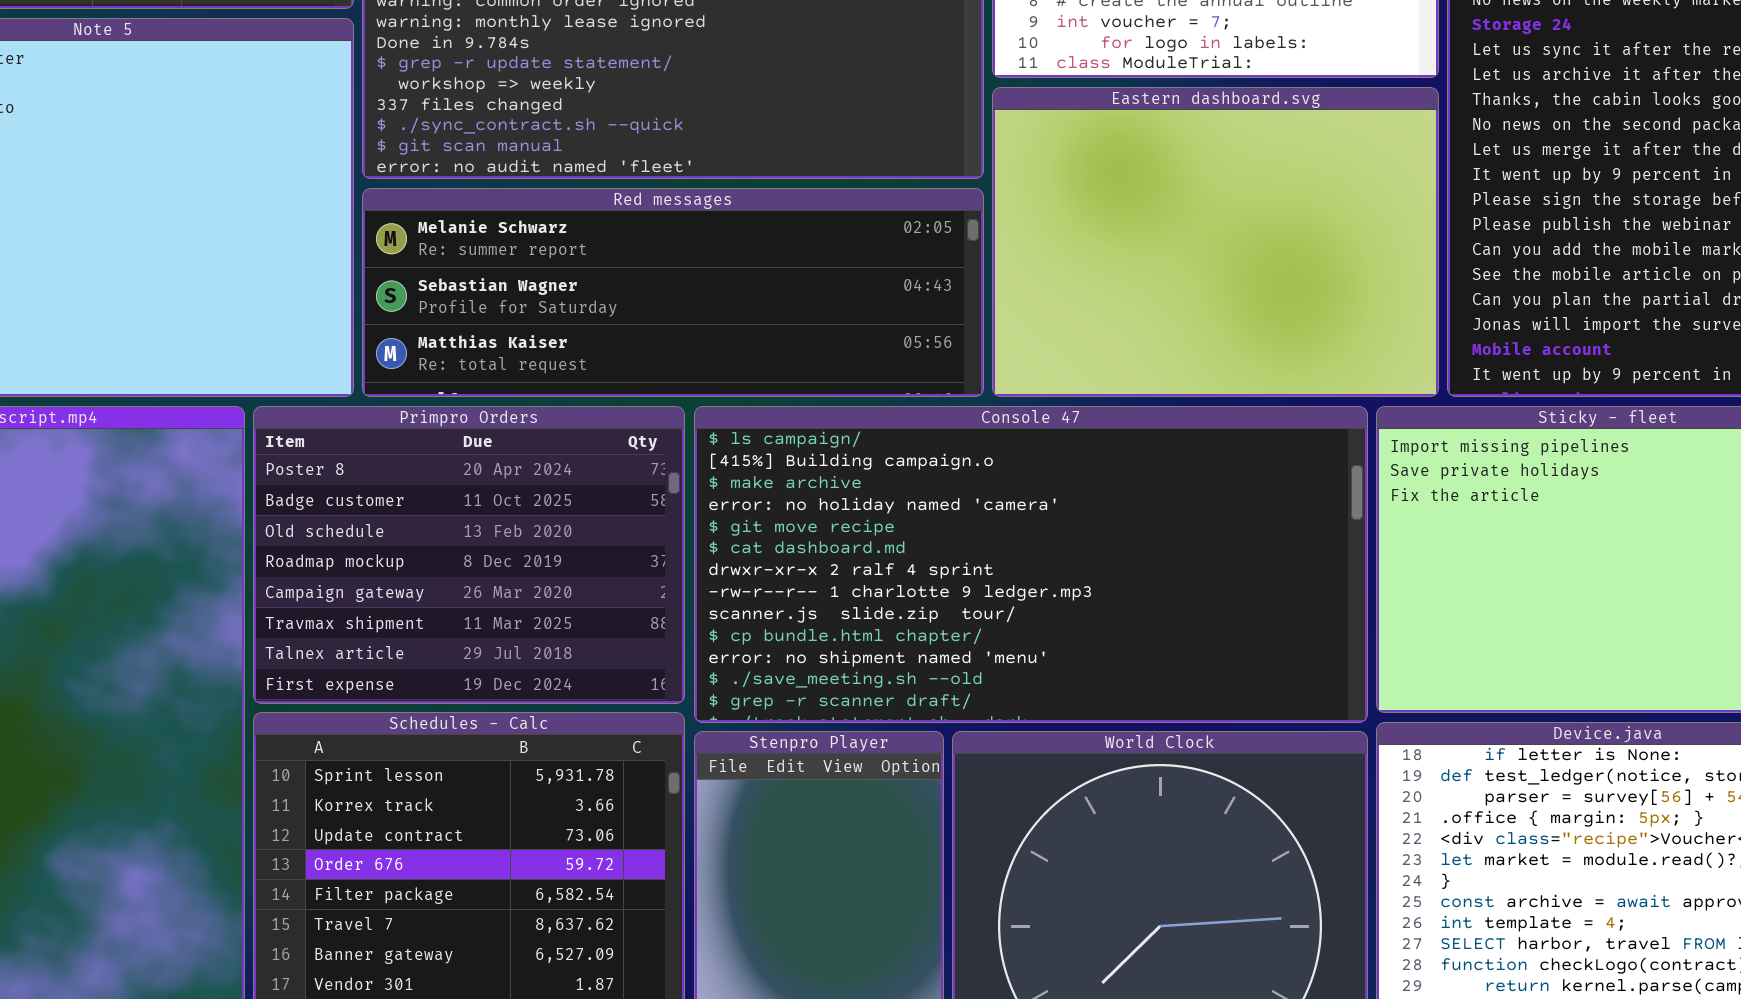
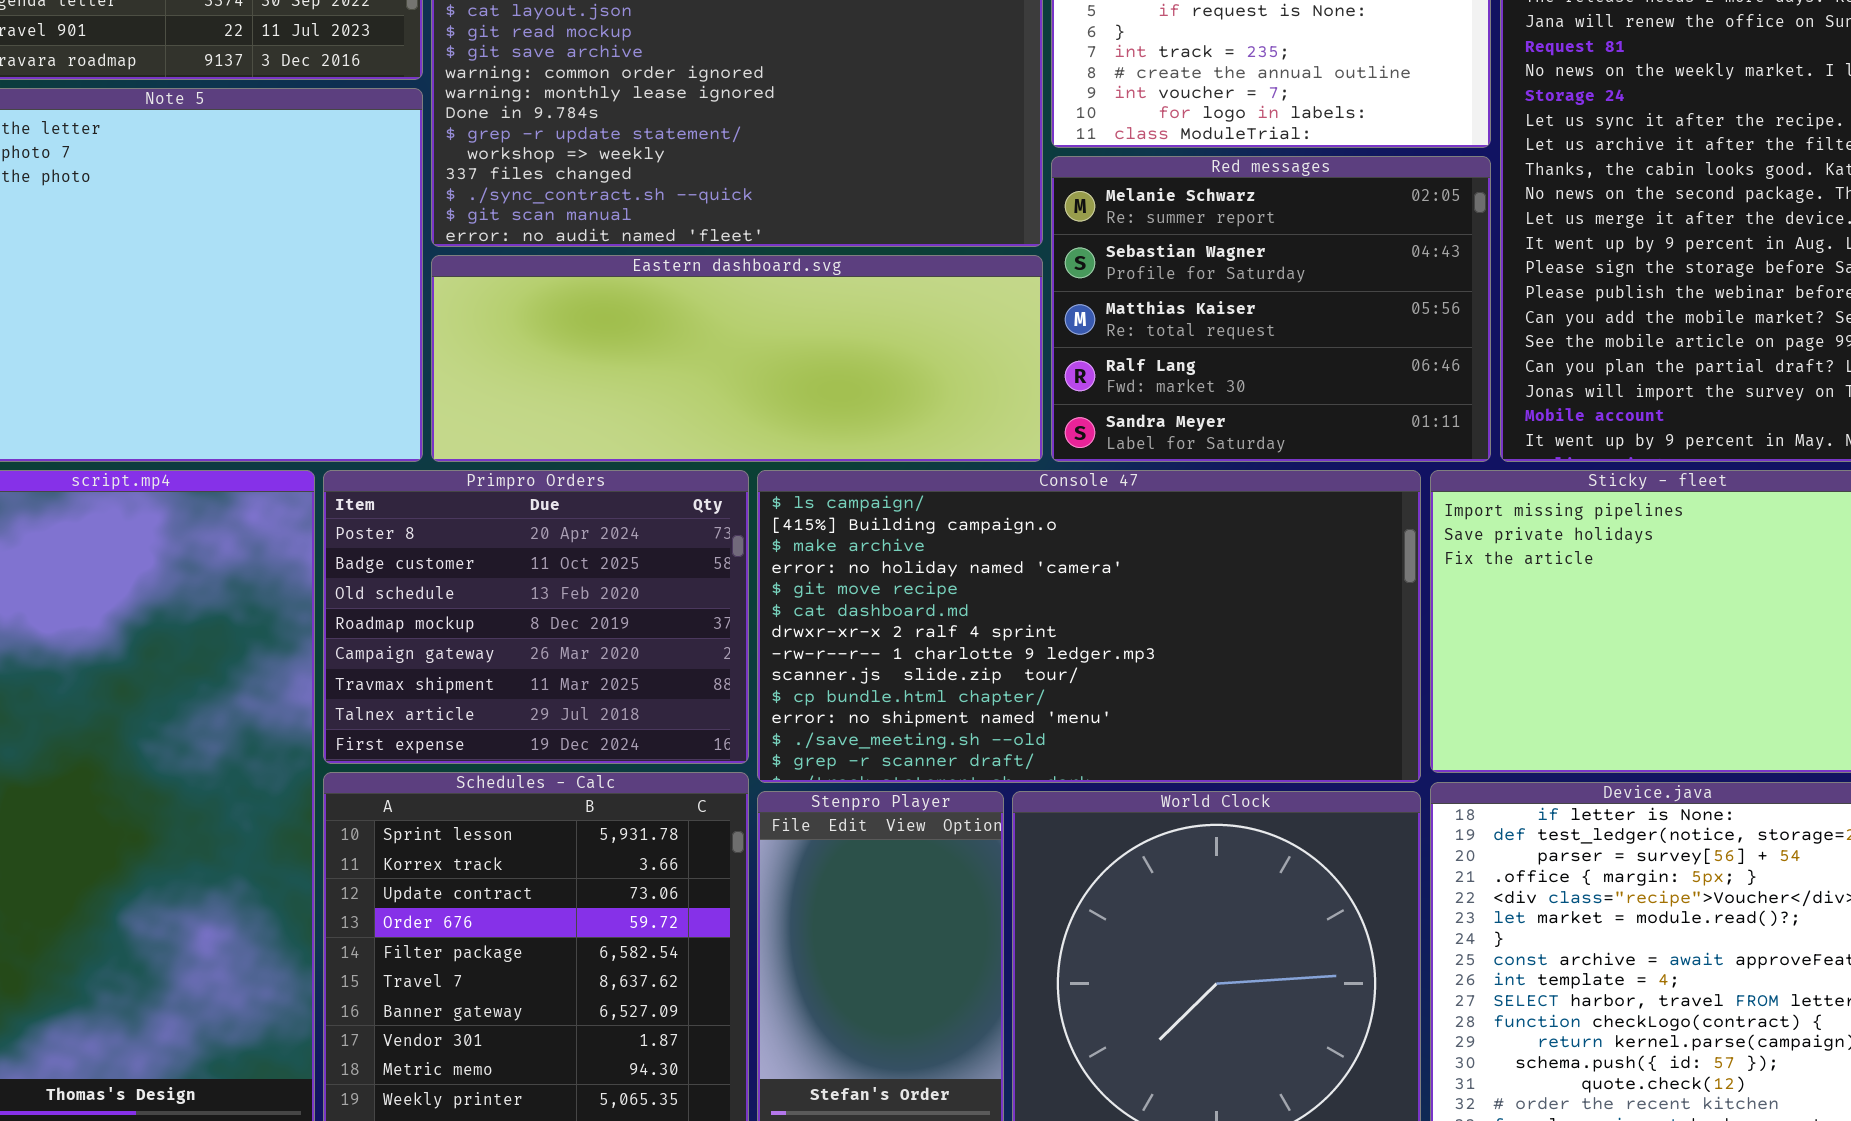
Eastern dashboard.svg: [992,87,1439,397] -> [431,255,1043,462], moved, resized
Red messages: [362,188,984,397] -> [1051,156,1491,462], moved, resized

